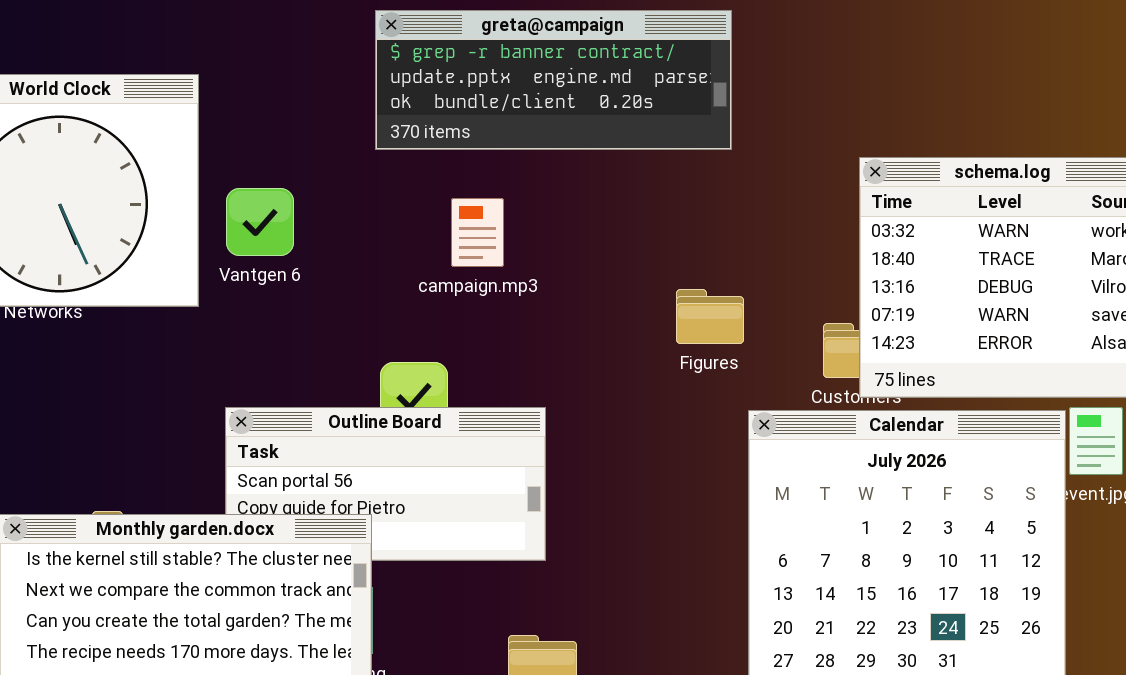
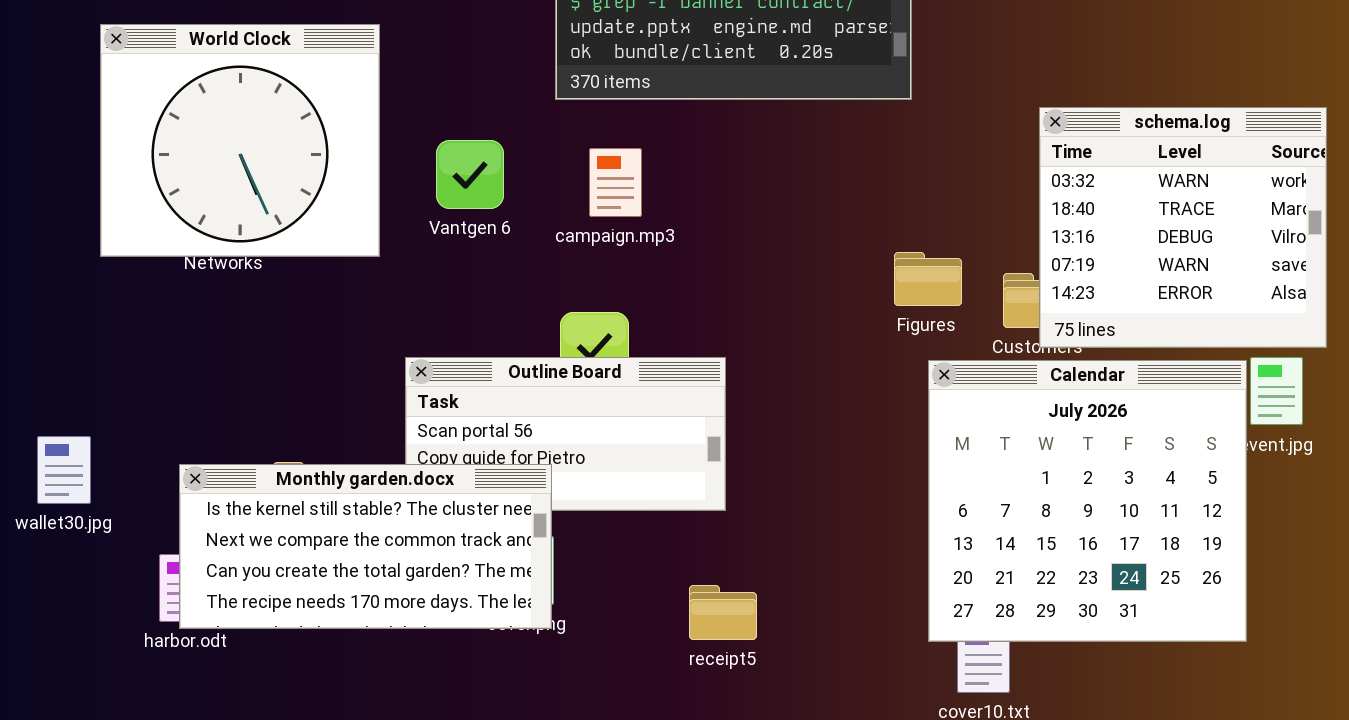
Vantgen 6: [226,188,294,256] -> [436,140,504,209], moved
campaign.mp3: [451,198,504,267] -> [589,148,642,217], moved
Figures: [676,289,744,344] -> [894,252,962,306], moved

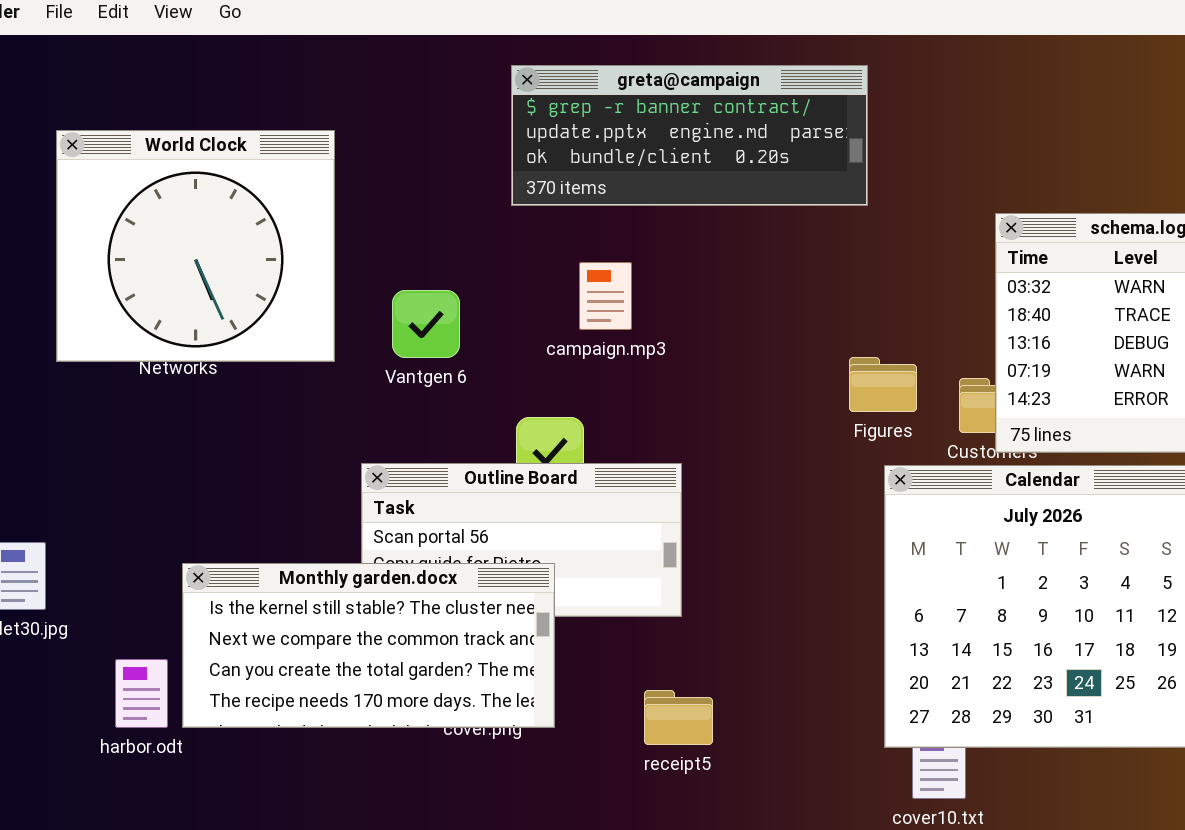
Vantgen 6: [436,140,504,209] -> [392,290,460,358], moved
campaign.mp3: [589,148,642,217] -> [579,262,632,330], moved
Monthly garden.docx: [179,464,552,629] -> [182,563,555,728], moved

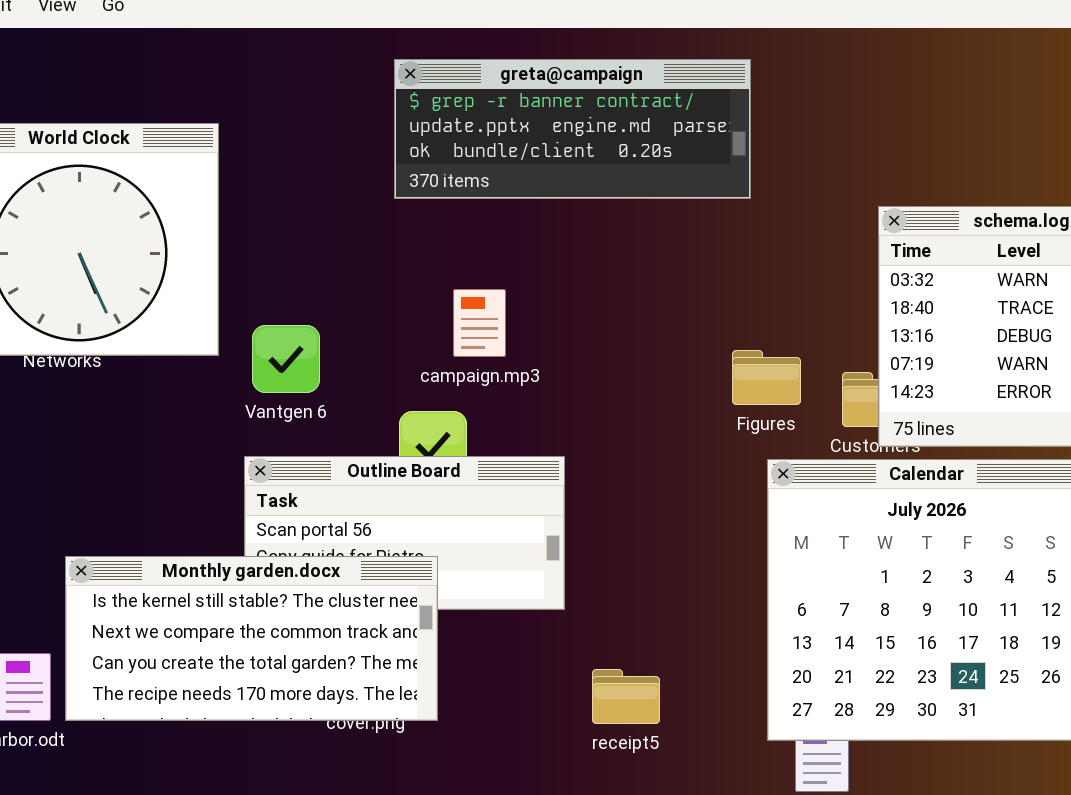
campaign.mp3: [579,262,632,330] -> [453,289,506,357], moved
Vantgen 6: [392,290,460,358] -> [252,325,320,393], moved
receipt5: [644,690,713,745] -> [592,669,660,724], moved

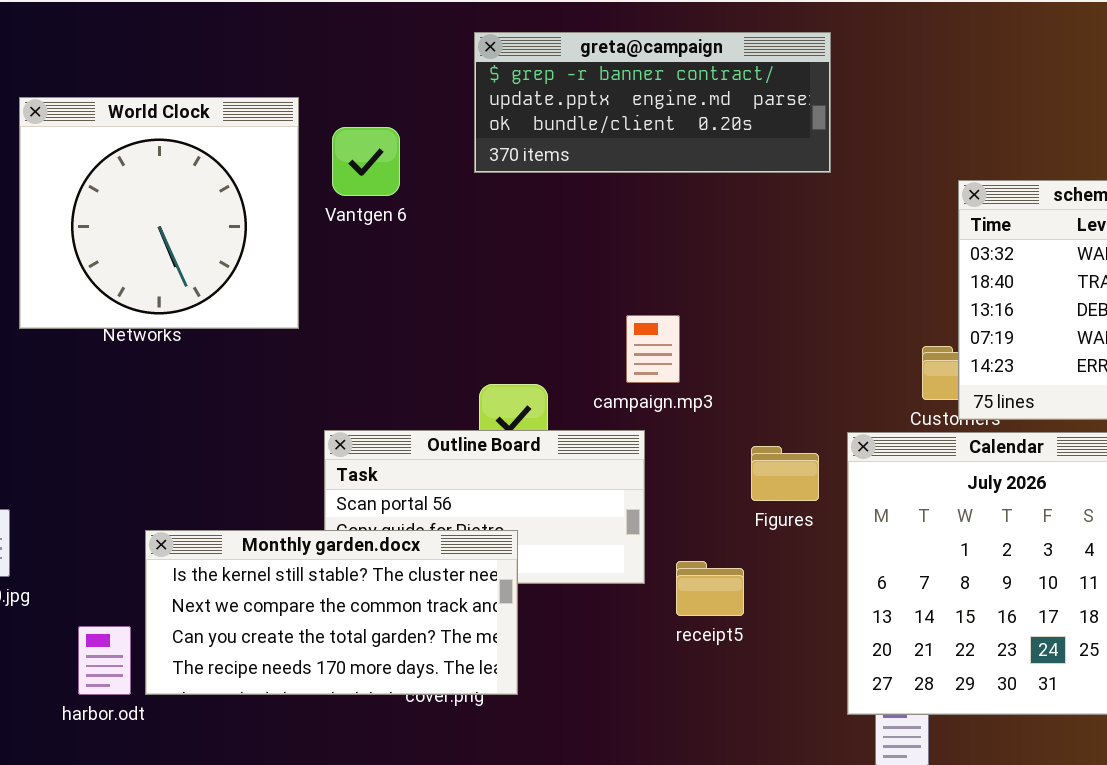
campaign.mp3: [453,289,506,357] -> [626,315,680,383], moved
Vantgen 6: [252,325,320,393] -> [332,127,400,196], moved
Figures: [732,350,801,405] -> [751,446,819,501], moved
receipt5: [592,669,660,724] -> [676,561,744,616], moved

